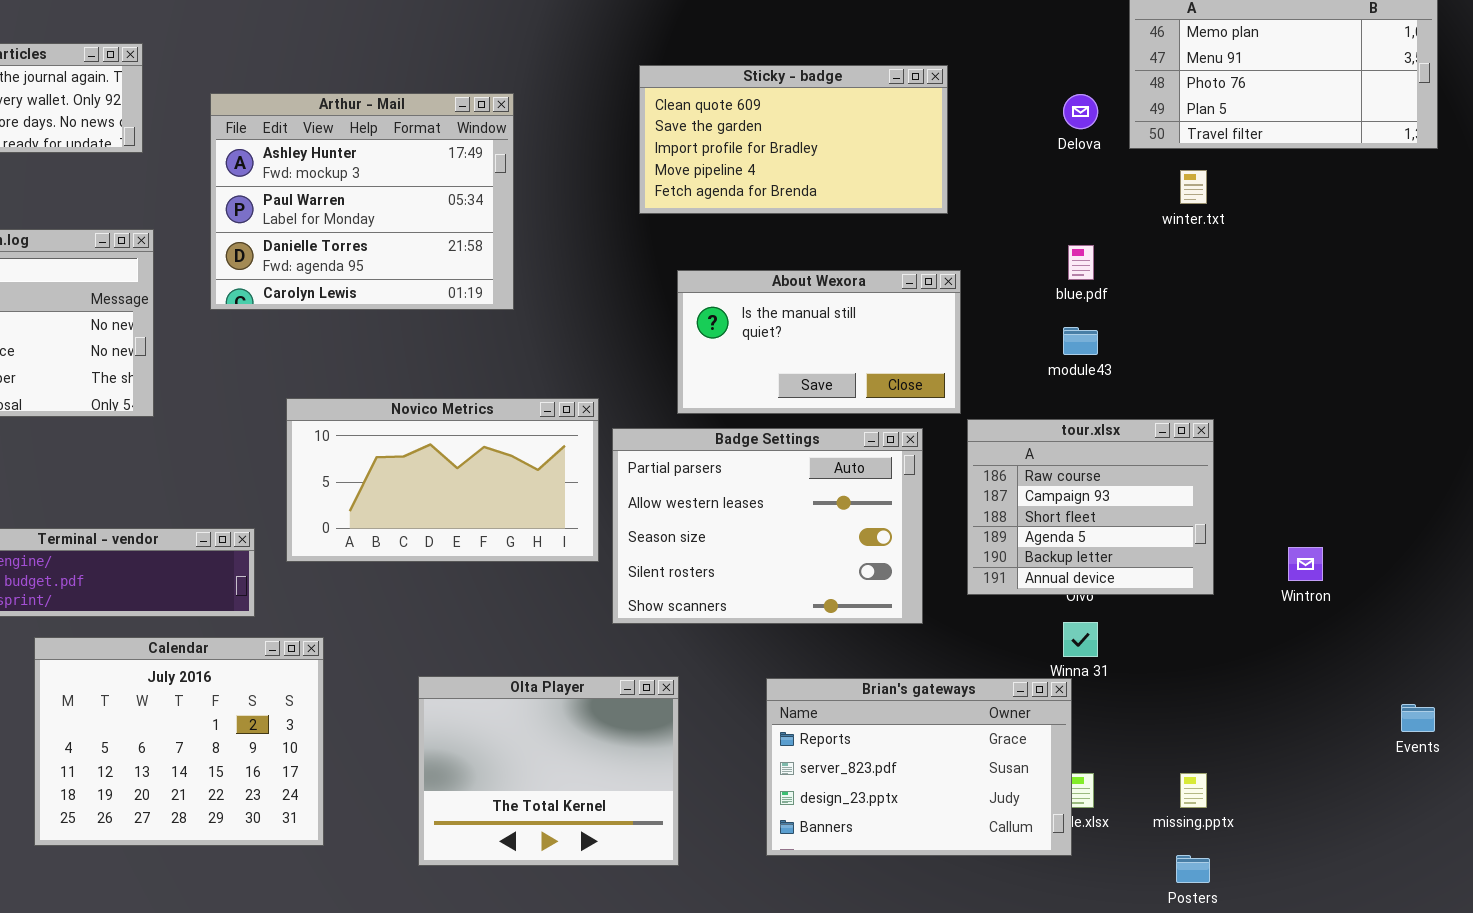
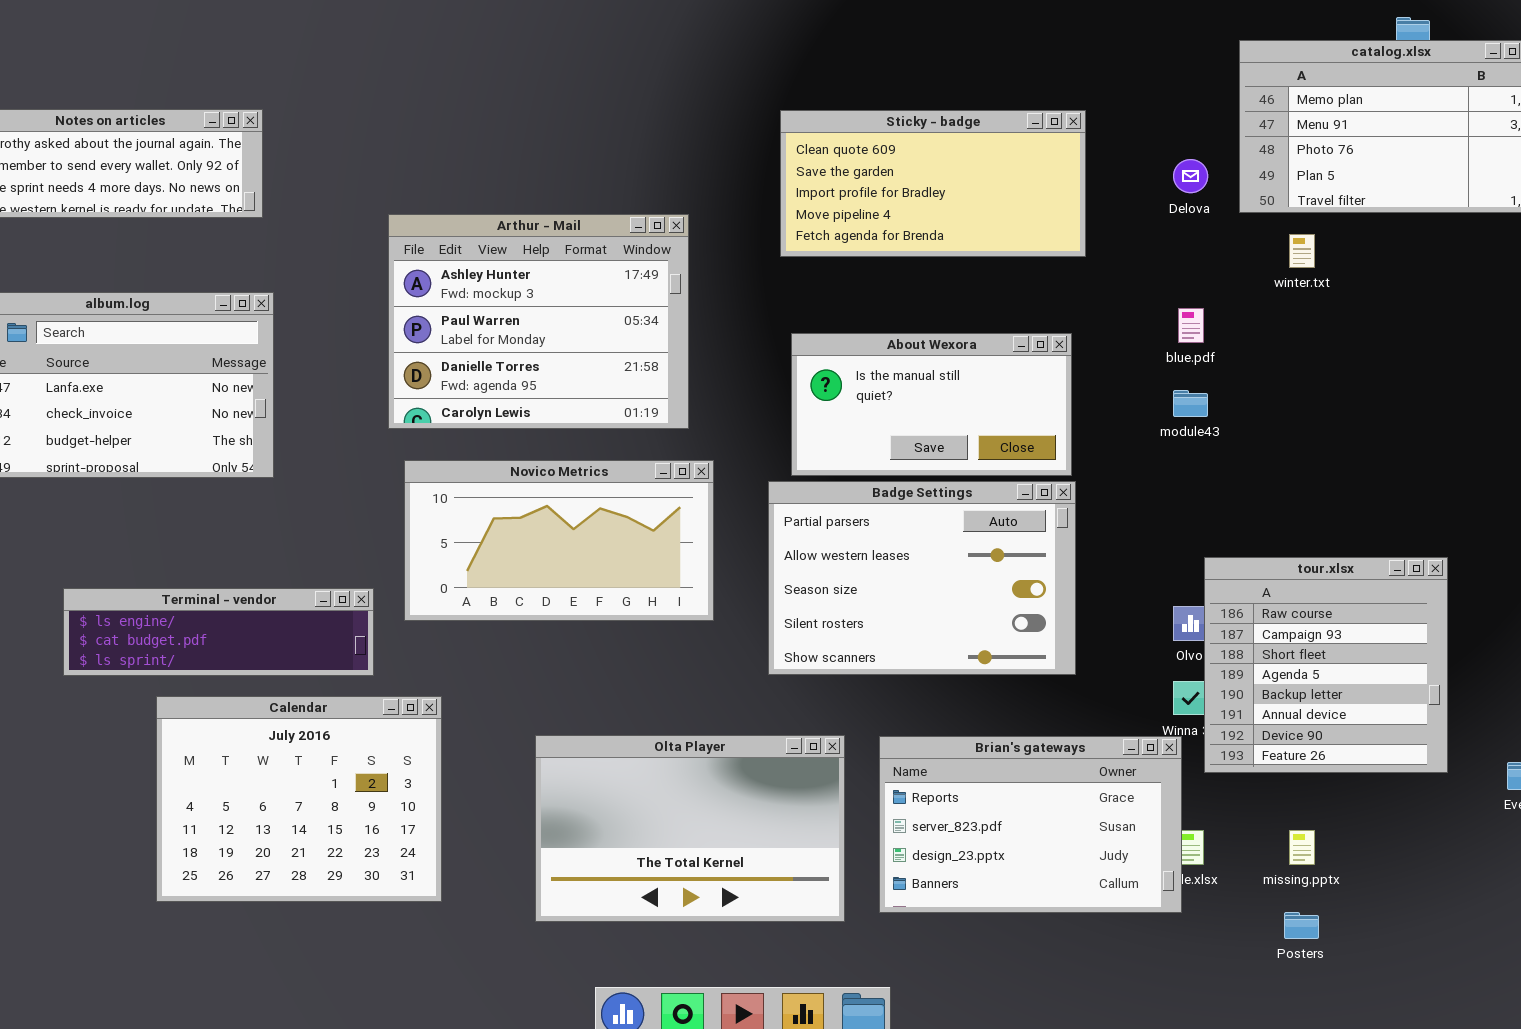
Sticky - badge: [639,65,948,214] -> [780,110,1086,257], moved
Arthur - Mail: [210,93,514,310] -> [388,214,689,429], moved
tour.xlsx: [967,419,1214,595] -> [1204,557,1448,773], moved, resized
Badge Settings: [612,428,923,624] -> [768,481,1076,675], moved
Olta Player: [418,676,679,866] -> [535,735,845,922], resized

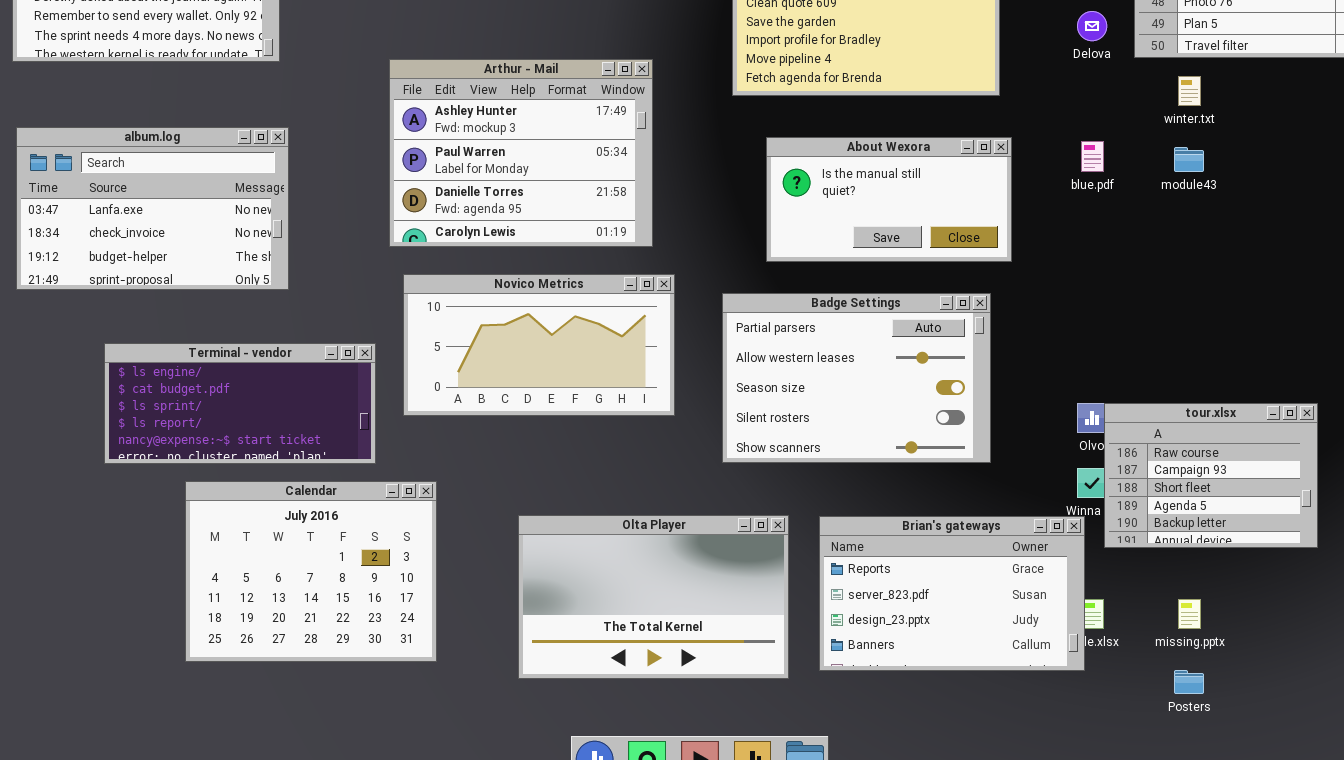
About Wexora: [791,333,1072,476] -> [766,137,1012,262], moved
module43: [1173,390,1208,417] -> [1174,147,1204,172], moved
tour.xlsx: [1204,557,1448,773] -> [1104,403,1318,548], resized
Terminal - vendor: [63,588,374,676] -> [104,343,376,464], resized

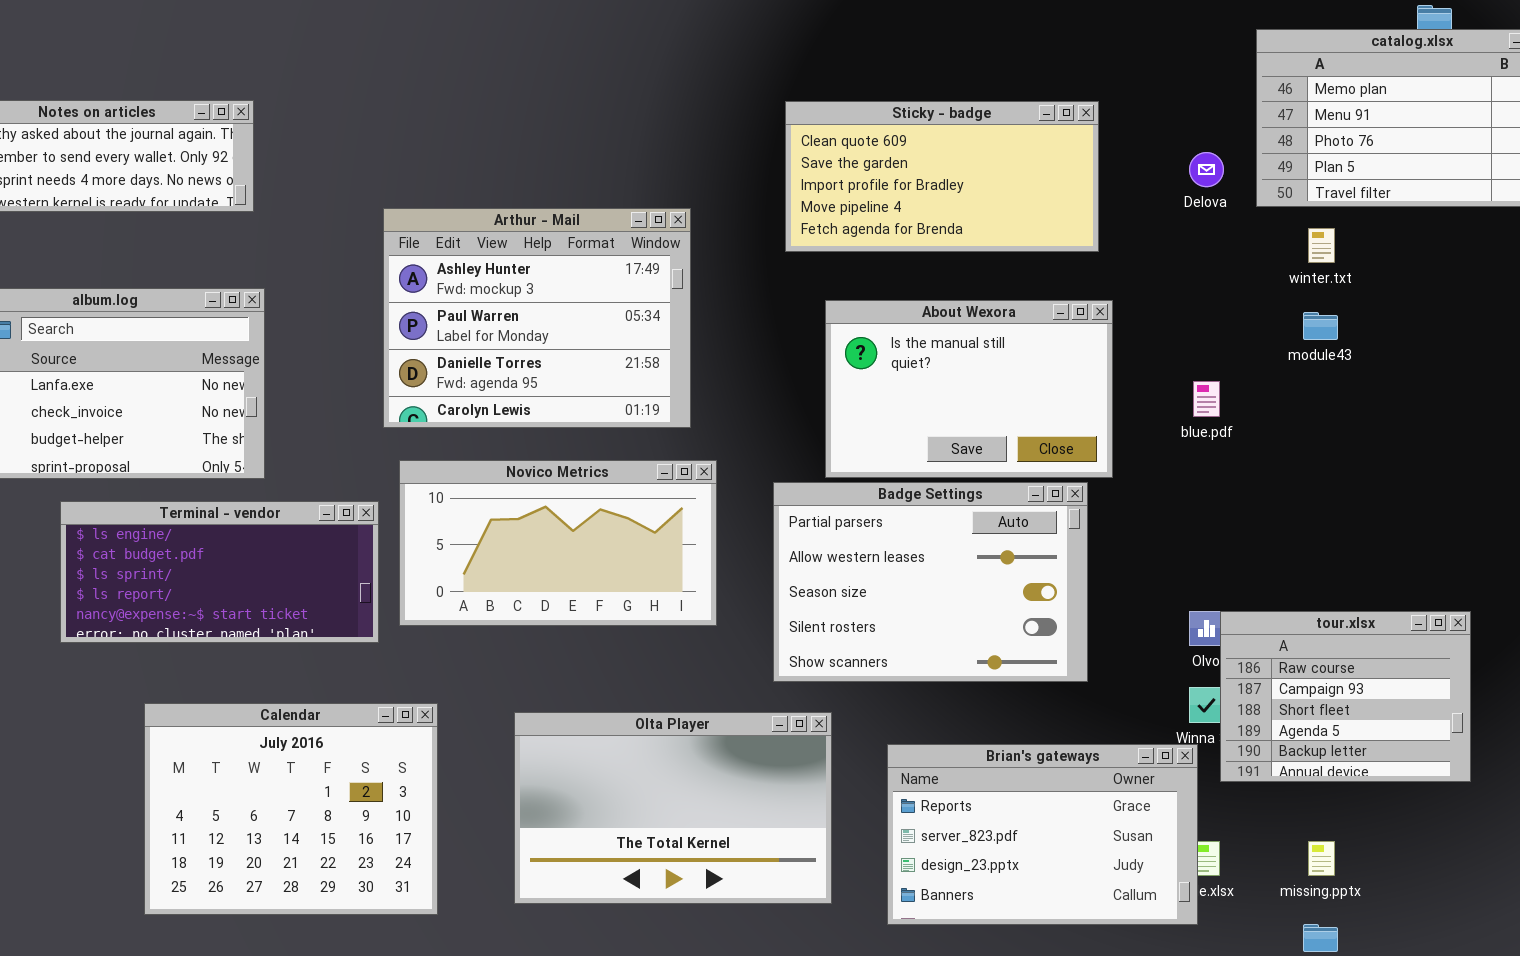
About Wexora: [766,137,1012,262] -> [825,300,1113,478], resized
blue.pdf: [1081,141,1104,172] -> [1193,381,1220,417], moved
Terminal - vendor: [104,343,376,464] -> [60,501,379,643], moved
Olta Player: [518,515,789,679] -> [514,712,832,904], moved

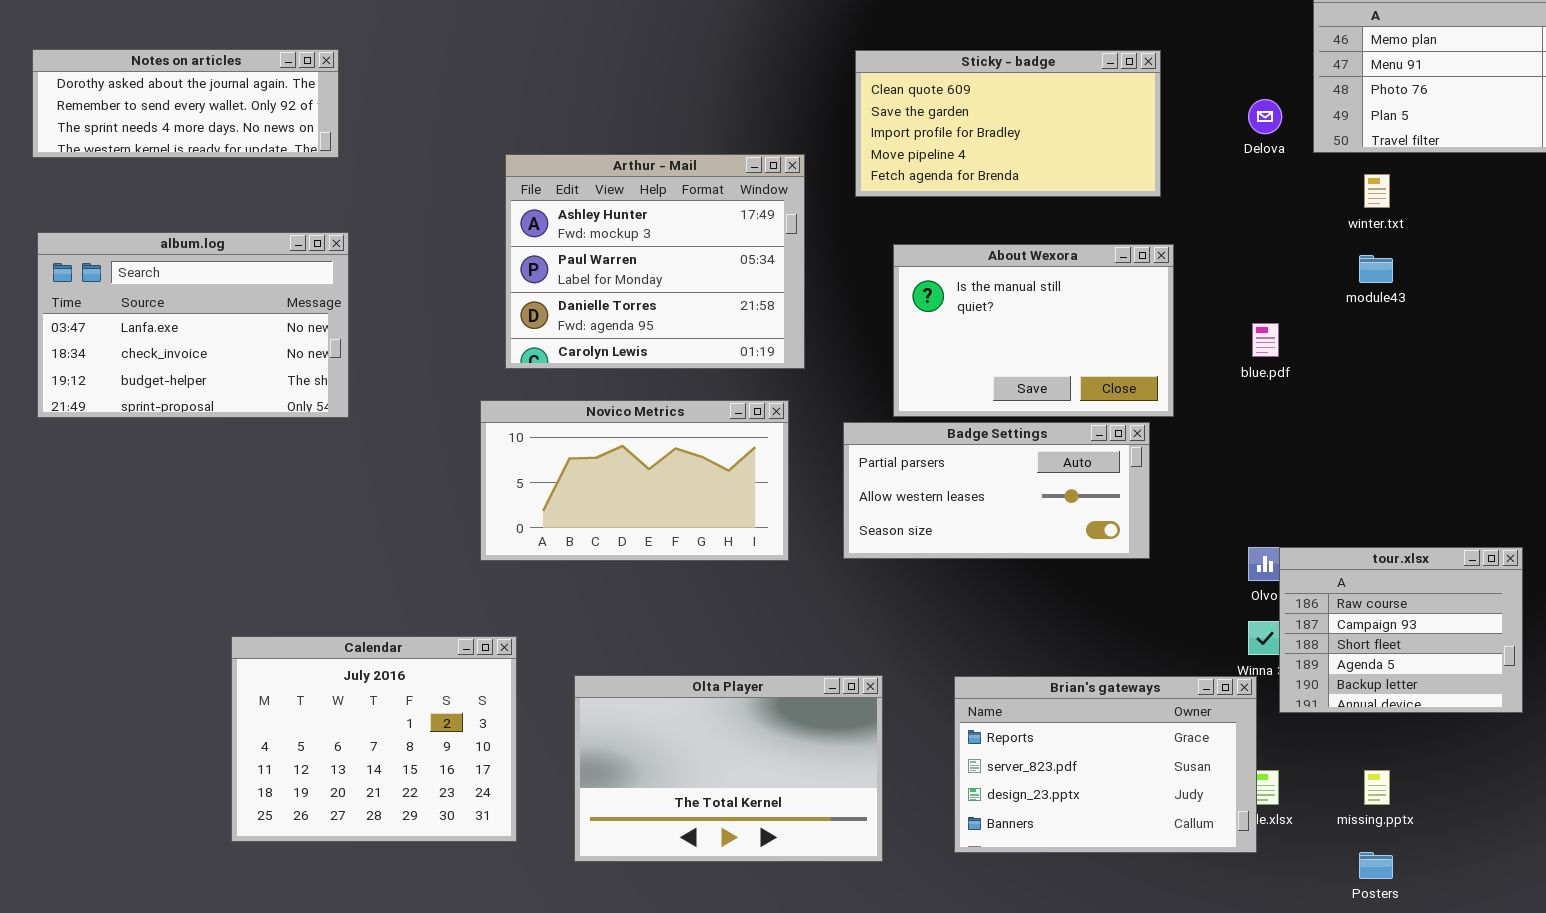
Arthur - Mail: [383,208,691,428] -> [505,154,805,369], moved
Badge Settings: [773,482,1088,682] -> [843,422,1150,559], resized
Terminal - vendor: [60,501,379,643] -> none, closed
Olta Player: [514,712,832,904] -> [574,675,883,862], moved

